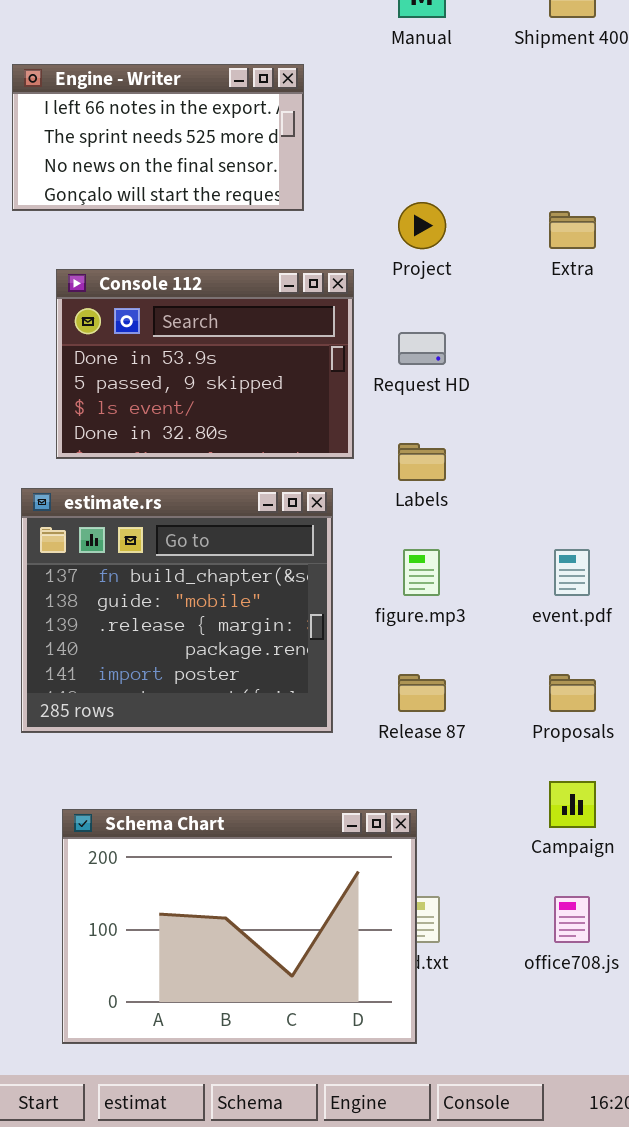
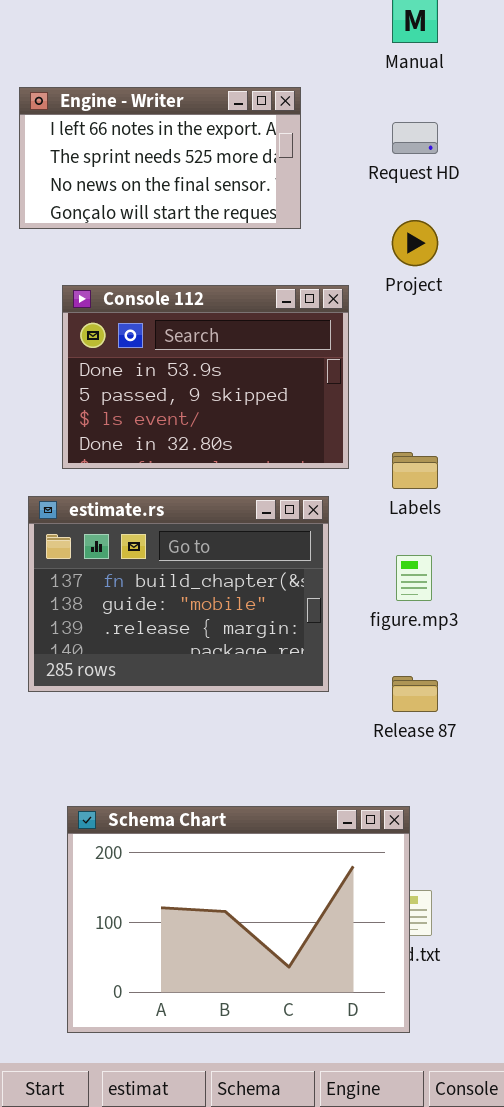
Request HD: [398,332,446,365] -> [392,122,438,154], moved
estimate.rs: [21,488,333,733] -> [28,496,329,692], resized

